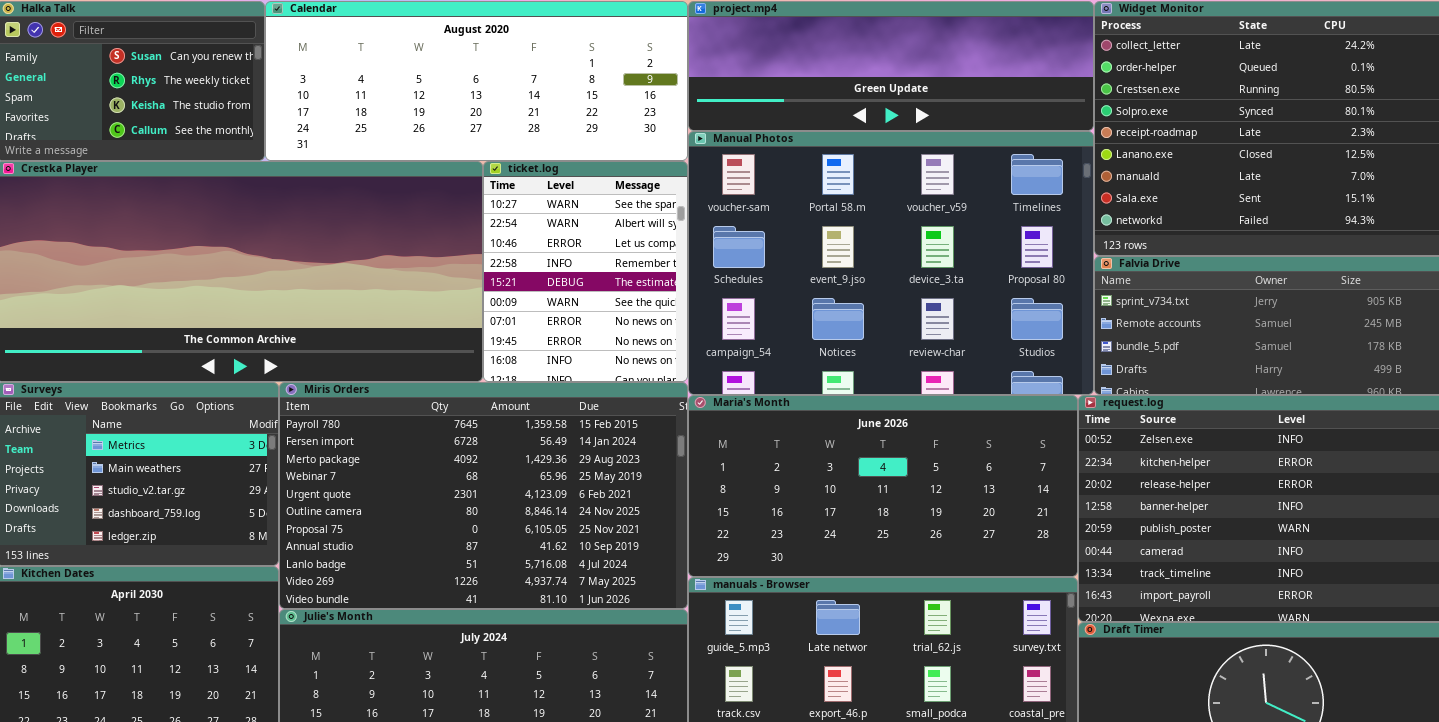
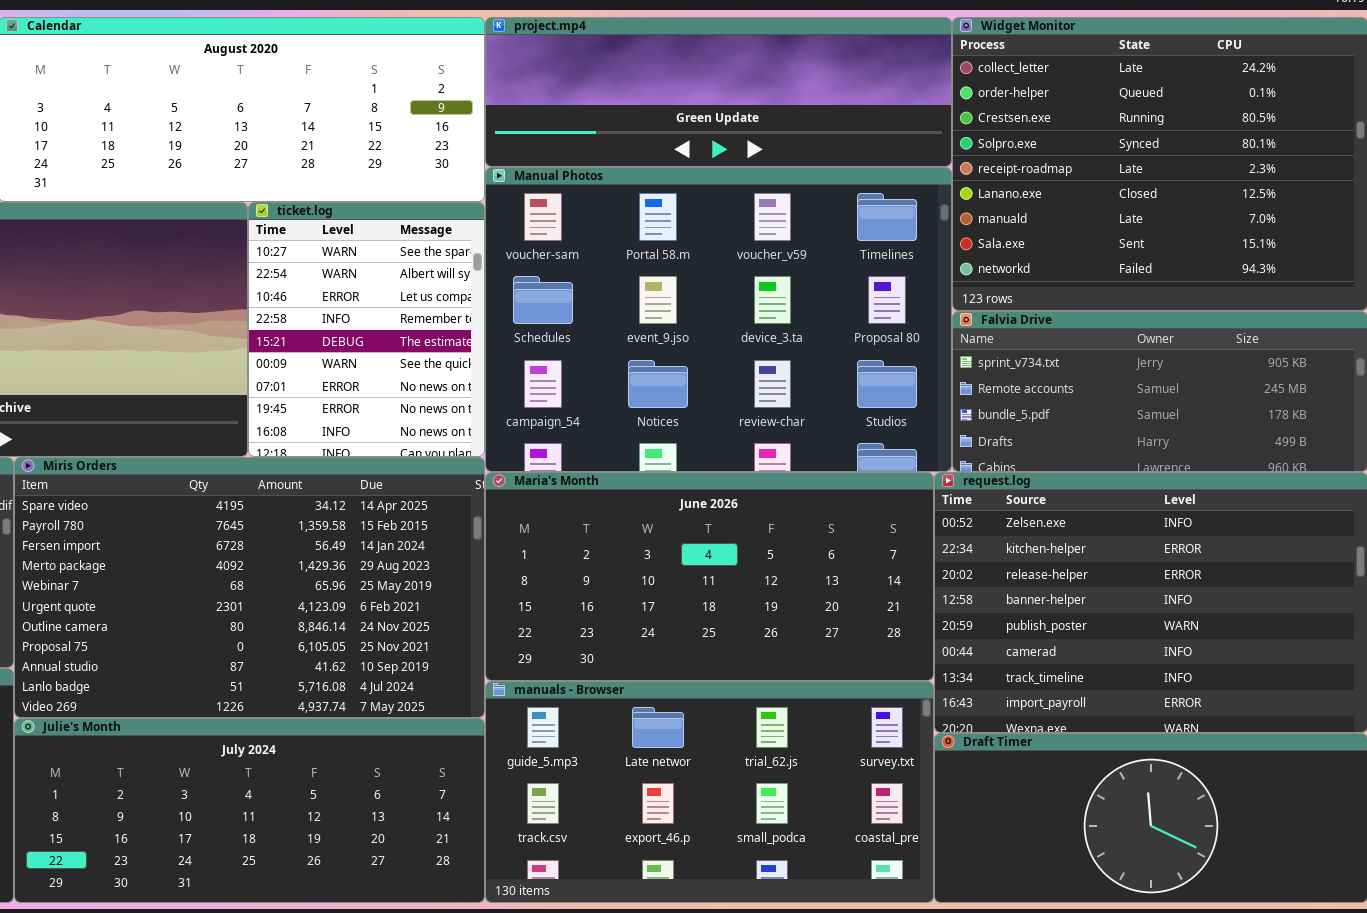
Miris Orders: [279,382,688,609] -> [14,457,485,718], scrolled up 1 row

